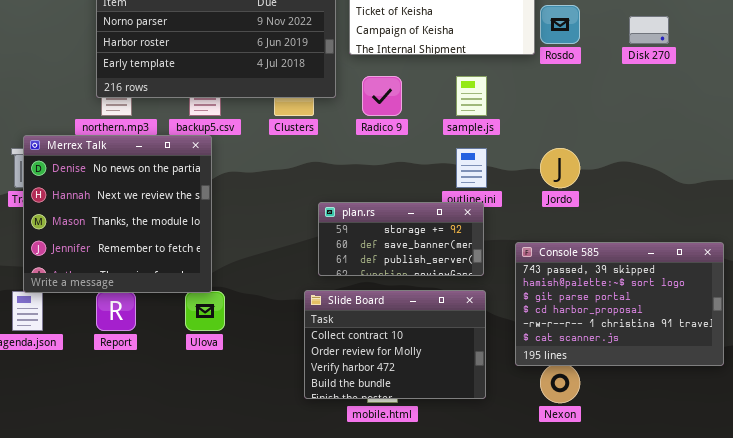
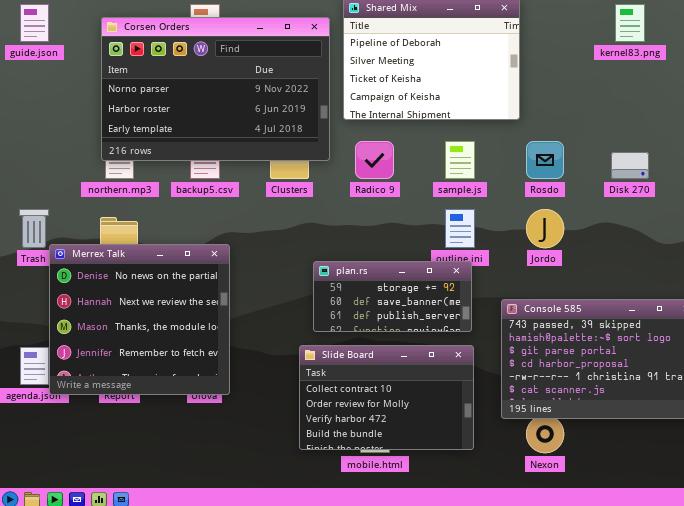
Rosdo: [540,5,580,44] -> [526,141,564,179], moved
Disk 270: [629,16,669,44] -> [611,152,649,179], moved
Merrex Talk: [23,135,212,293] -> [49,244,230,395], moved

